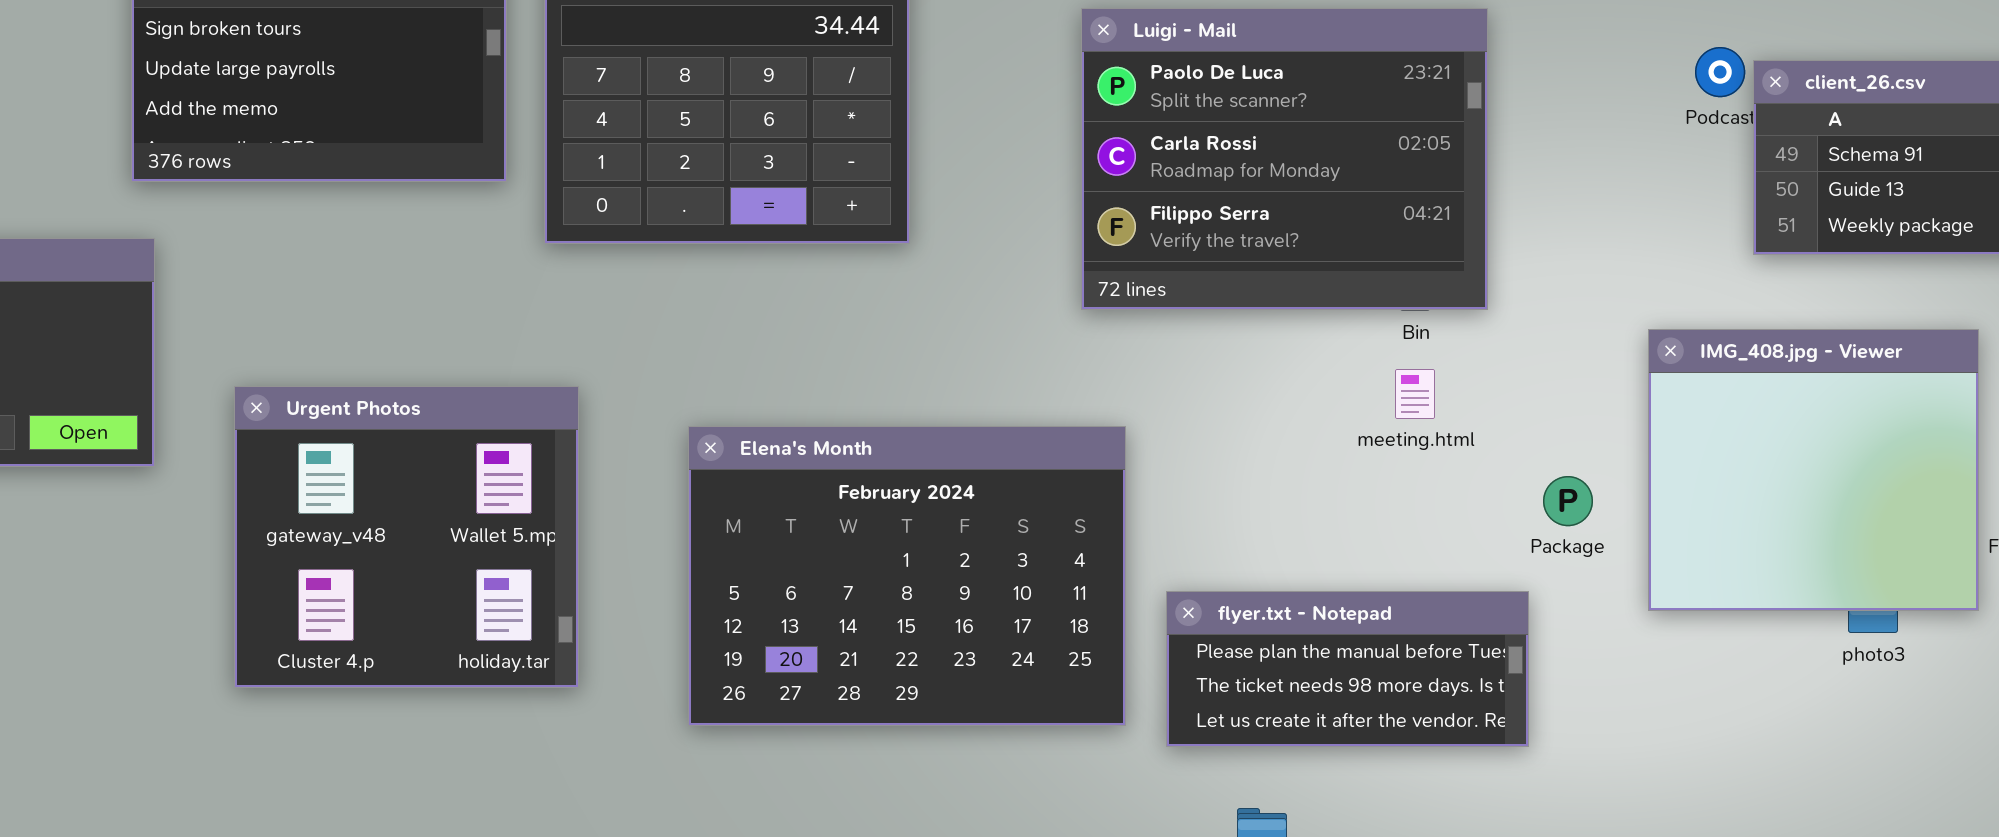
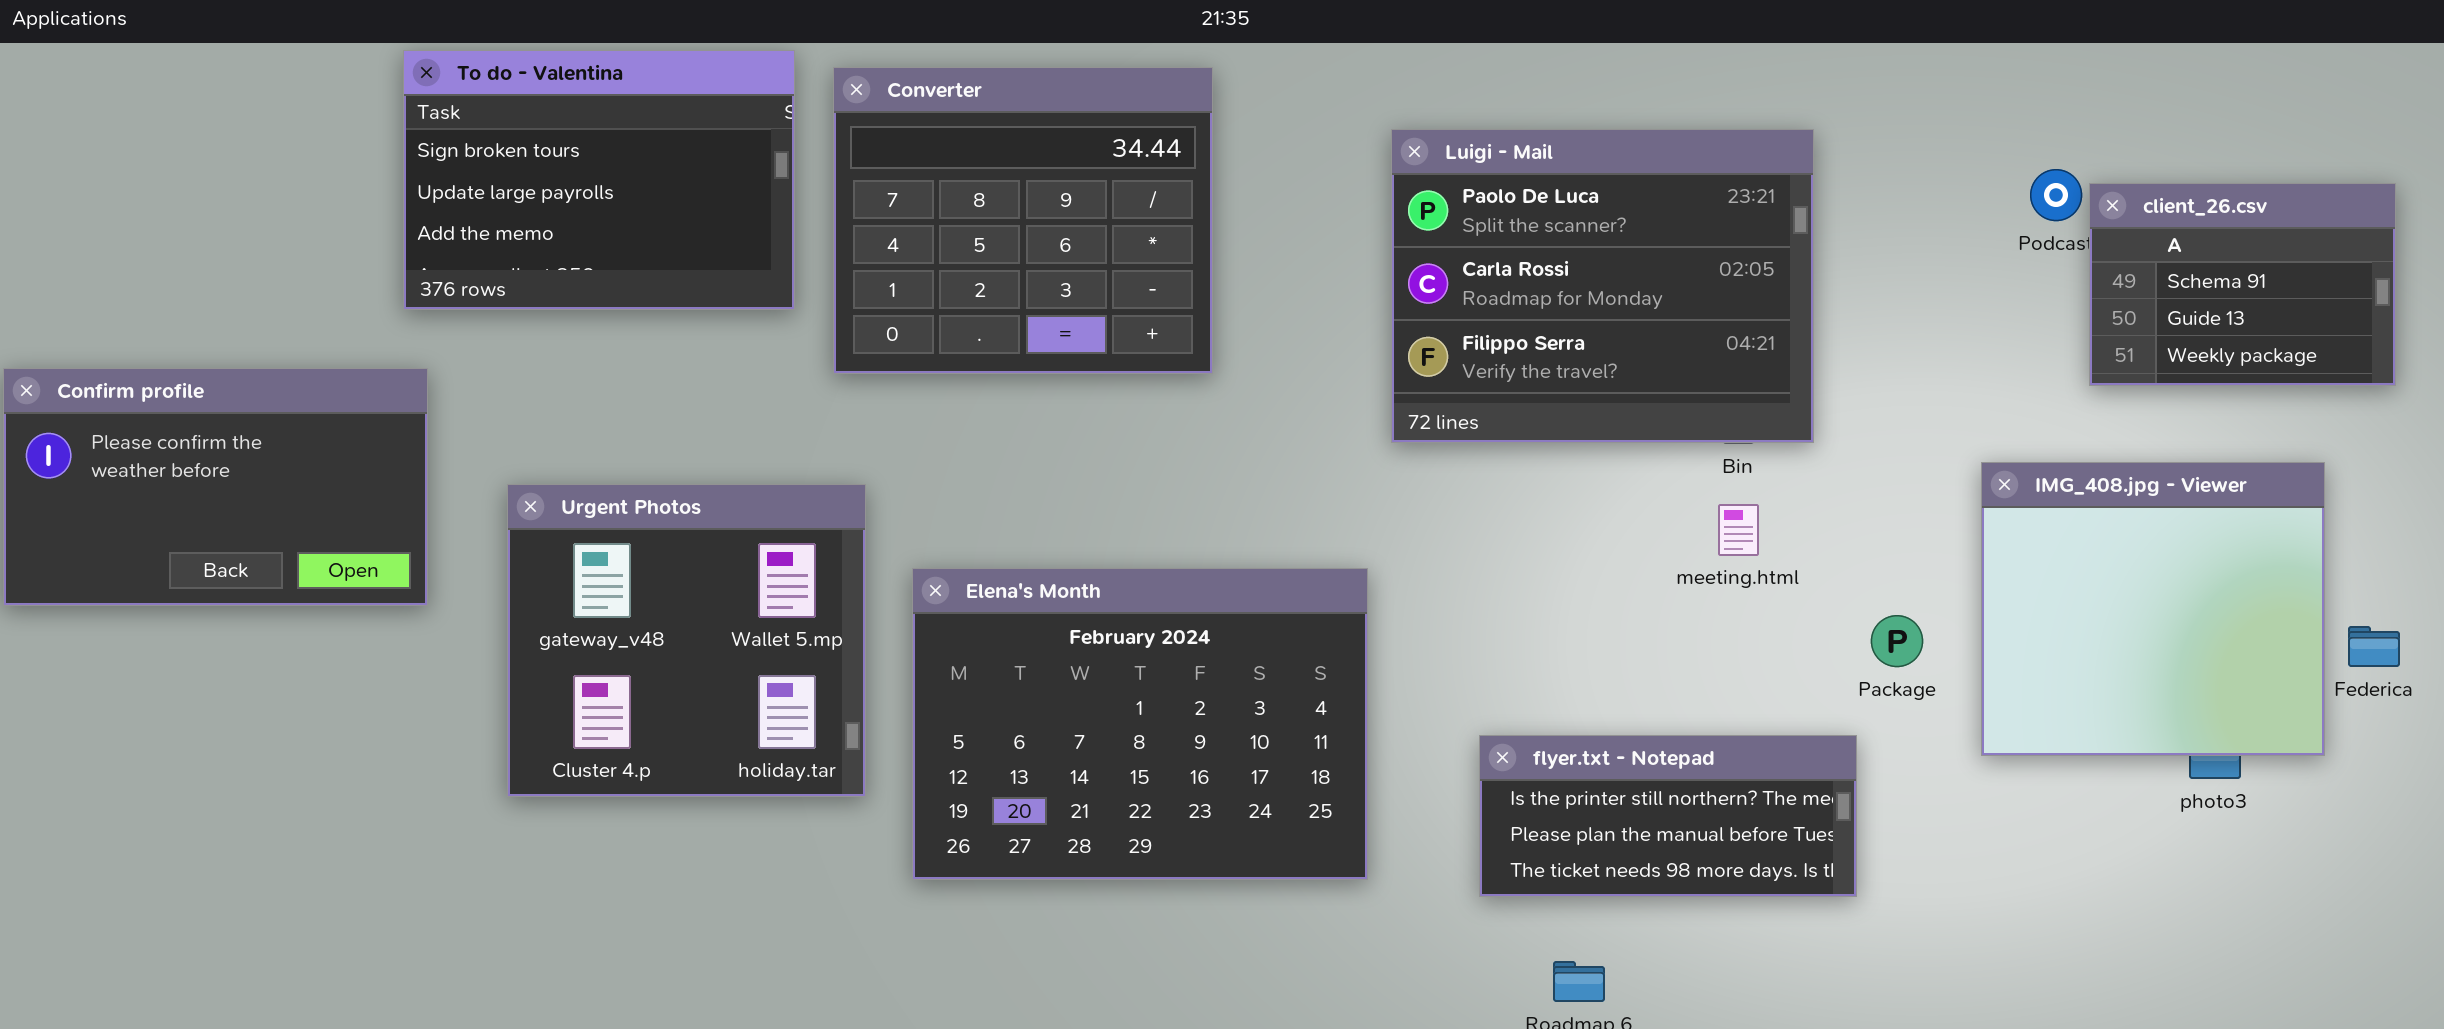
Urgent Photos: [234,386,579,688] -> [507,484,866,797], moved
Elena's Month: [688,426,1126,726] -> [912,568,1368,880], moved
flyer.txt - Notepad: [1166,591,1529,747] -> [1479,735,1857,897], scrolled up 1 row

